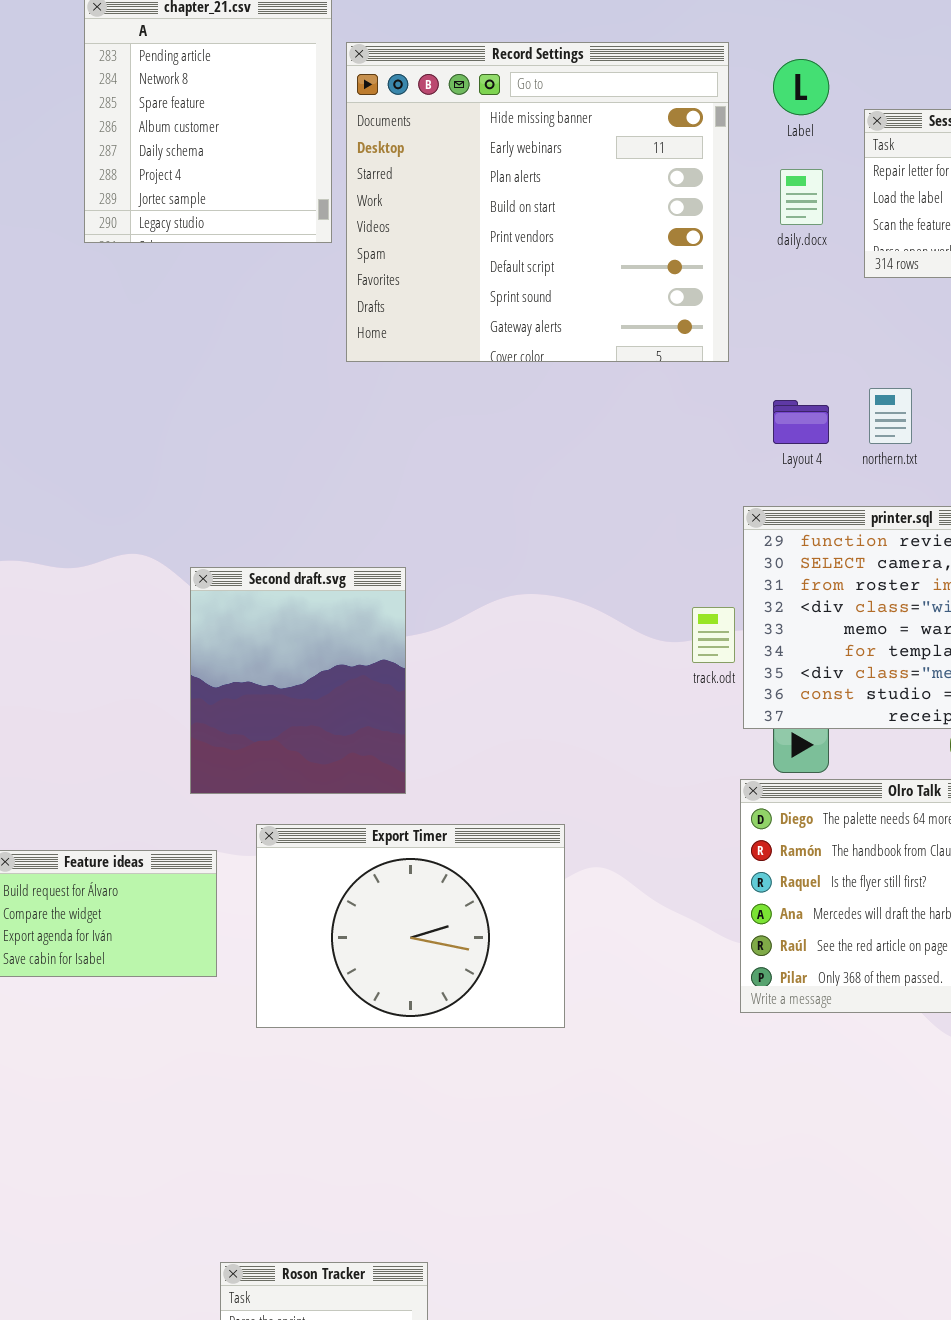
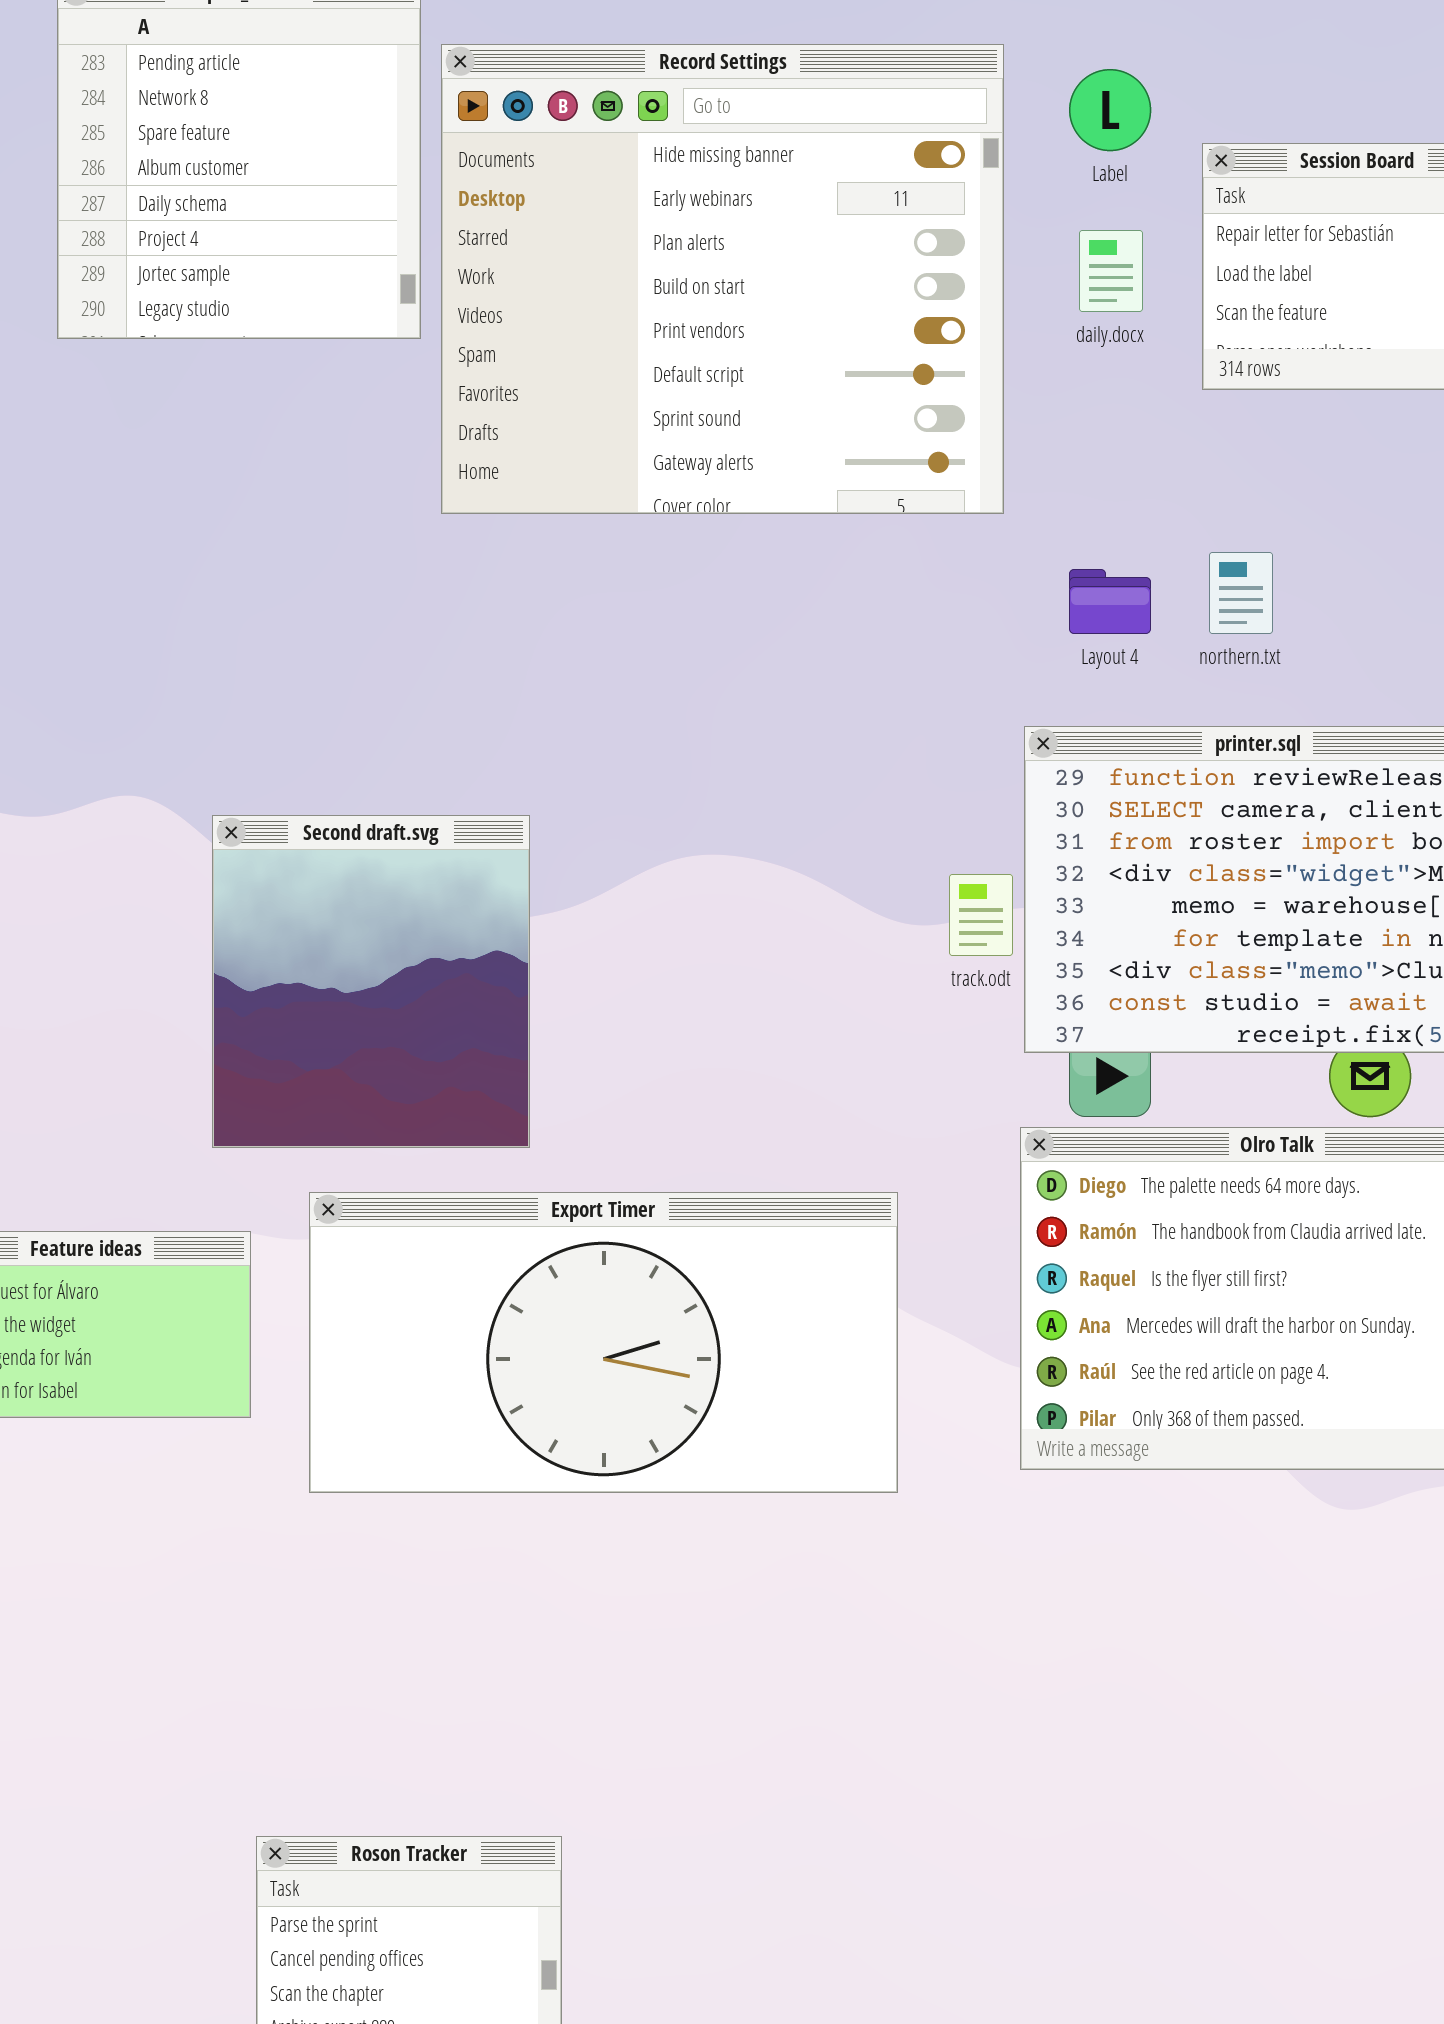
Export Timer: [256,824,565,1028] -> [309,1192,898,1493], resized

